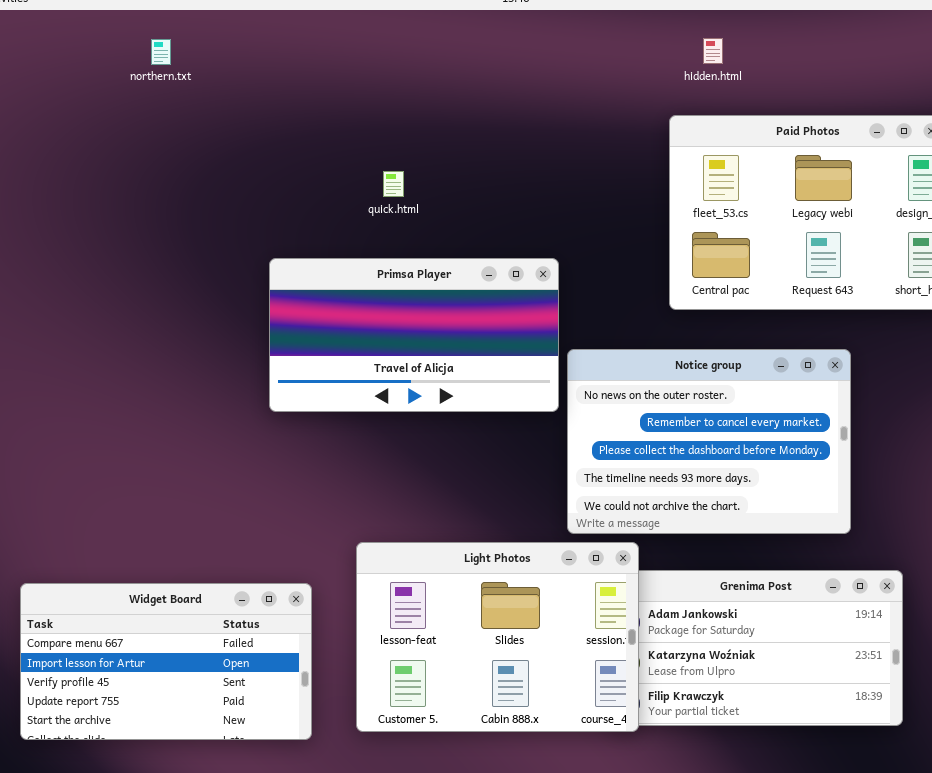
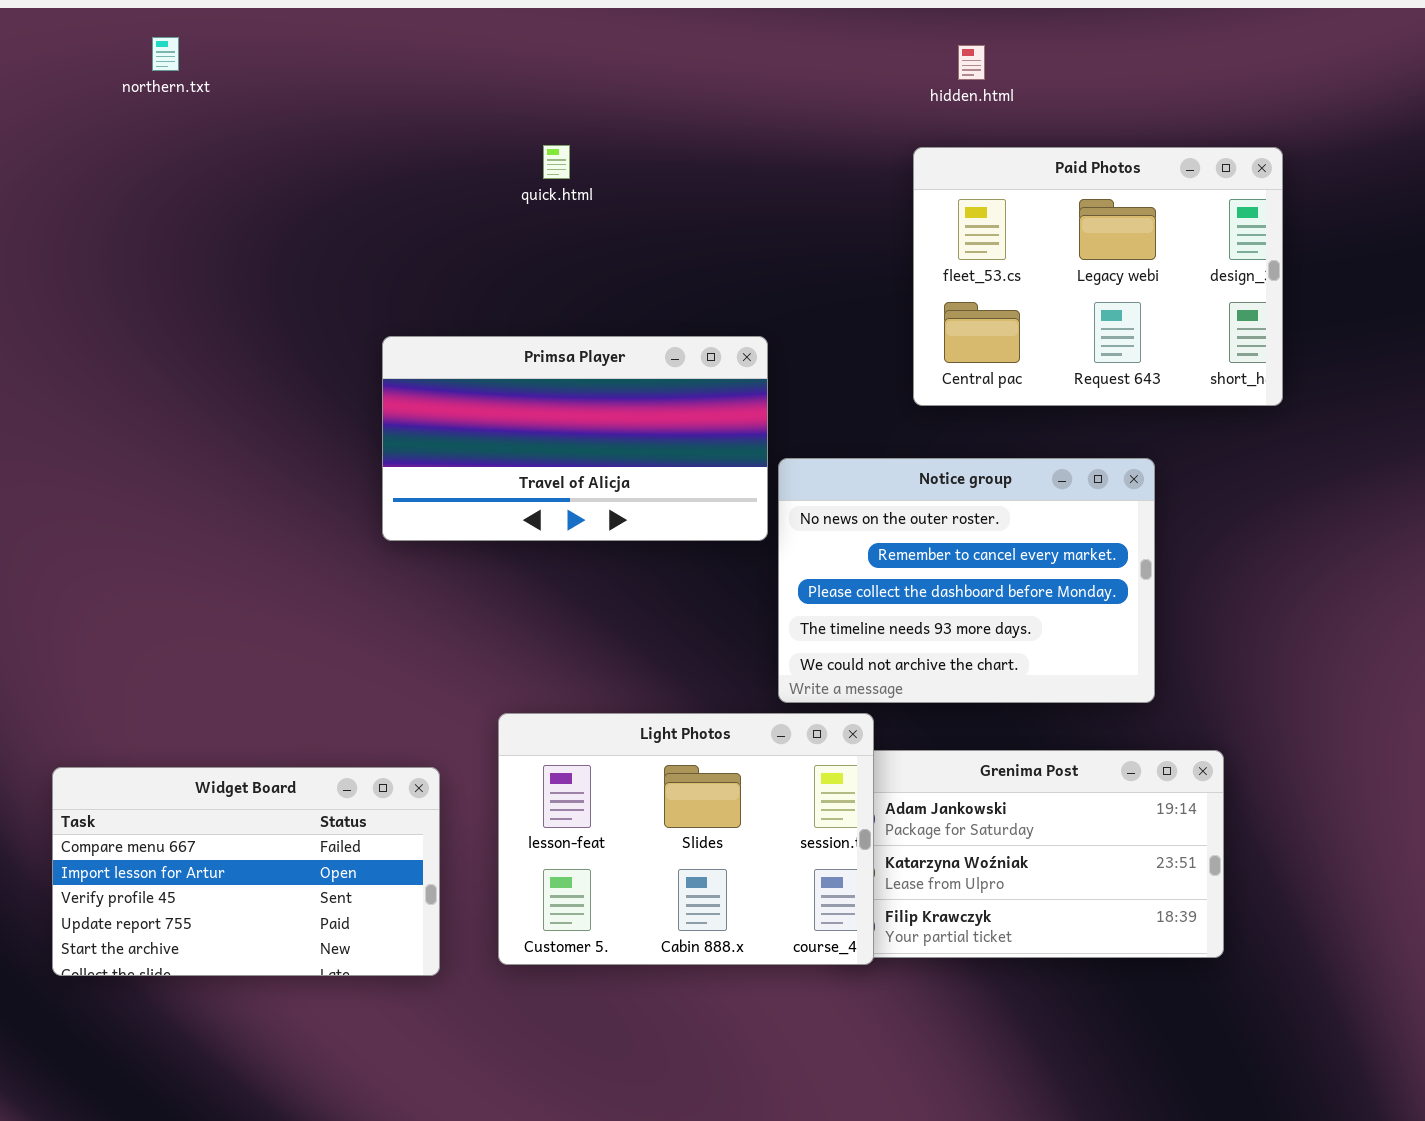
northern.txt: [151,39,171,65] -> [152,37,179,71], moved
quick.html: [383,171,404,197] -> [543,145,570,179], moved

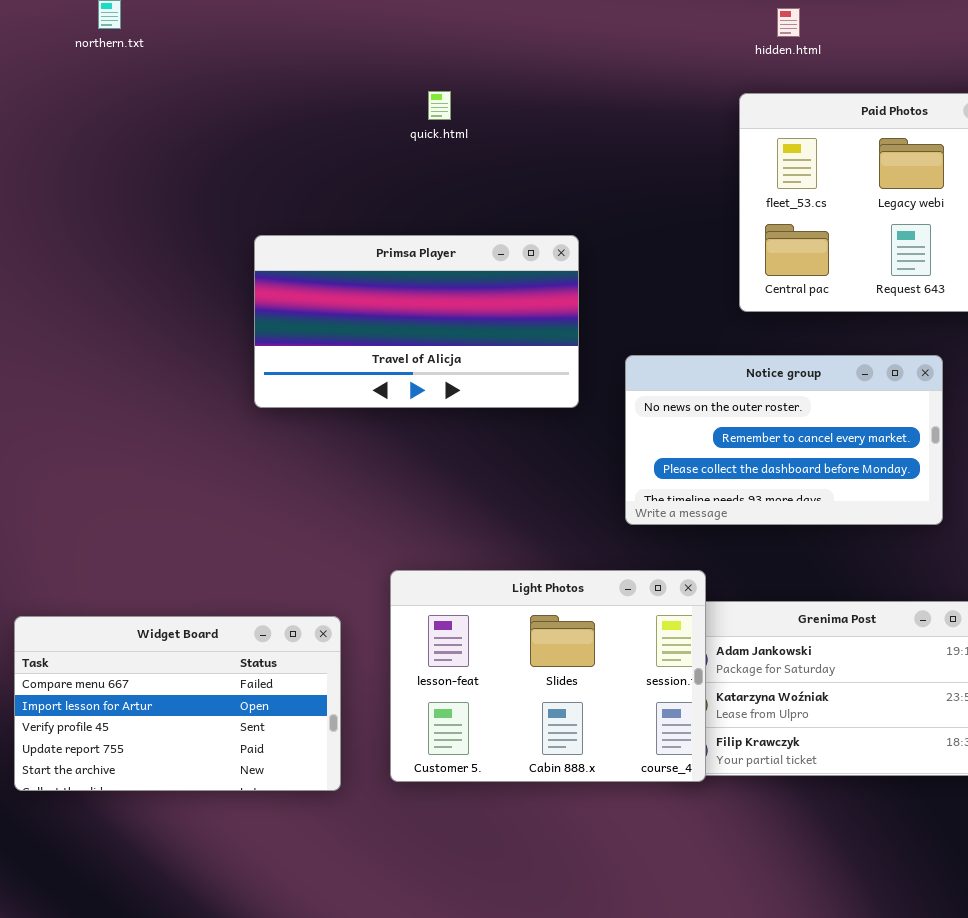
Primsa Player: [382,336,768,541] -> [254,235,579,408], moved
Notice group: [778,458,1155,703] -> [625,355,943,525], resized

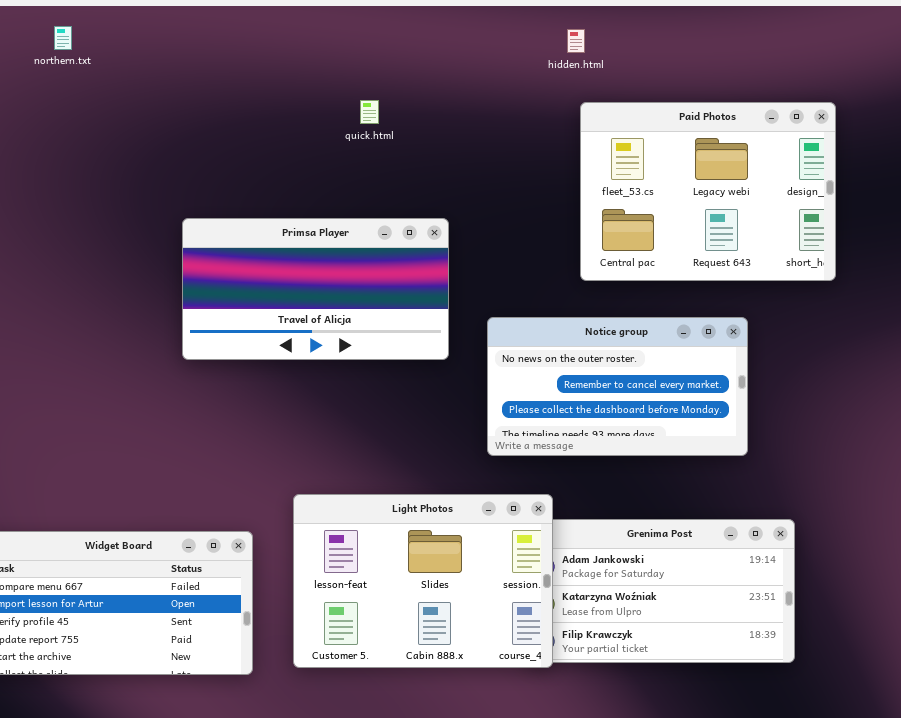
hidden.html: [777,8,800,37] -> [567,29,585,53], moved
quick.html: [428,91,451,120] -> [360,100,379,124], moved

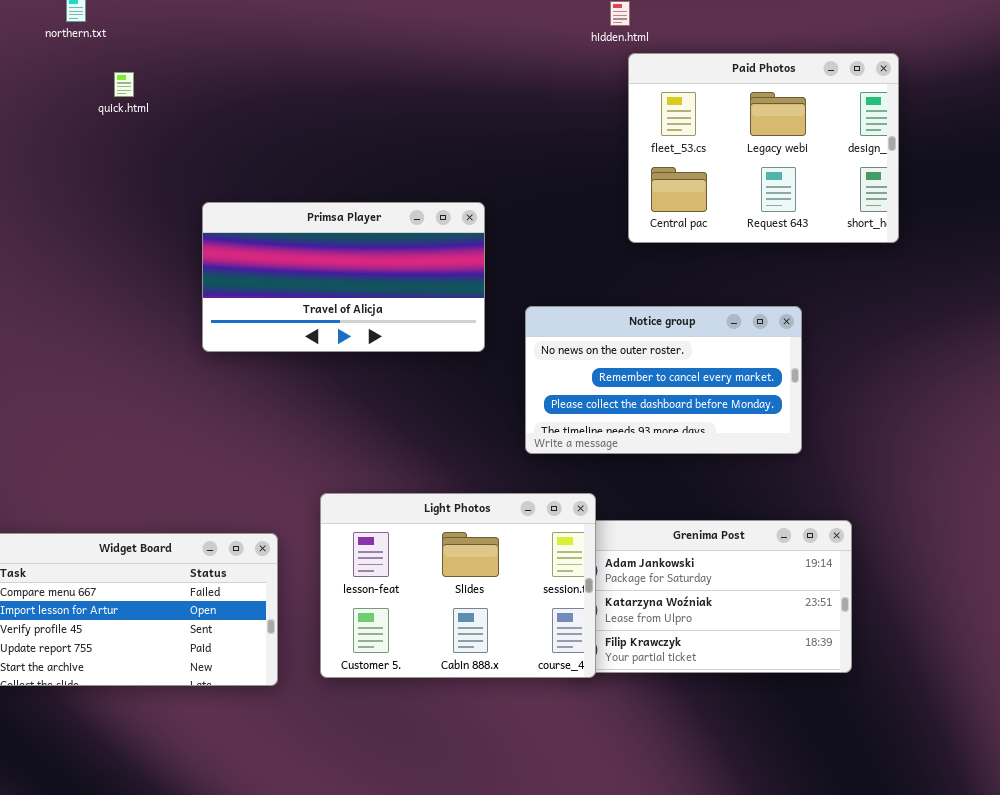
quick.html: [360,100,379,124] -> [114,72,134,97], moved
Paid Photos: [580,102,836,281] -> [628,53,899,243], moved

